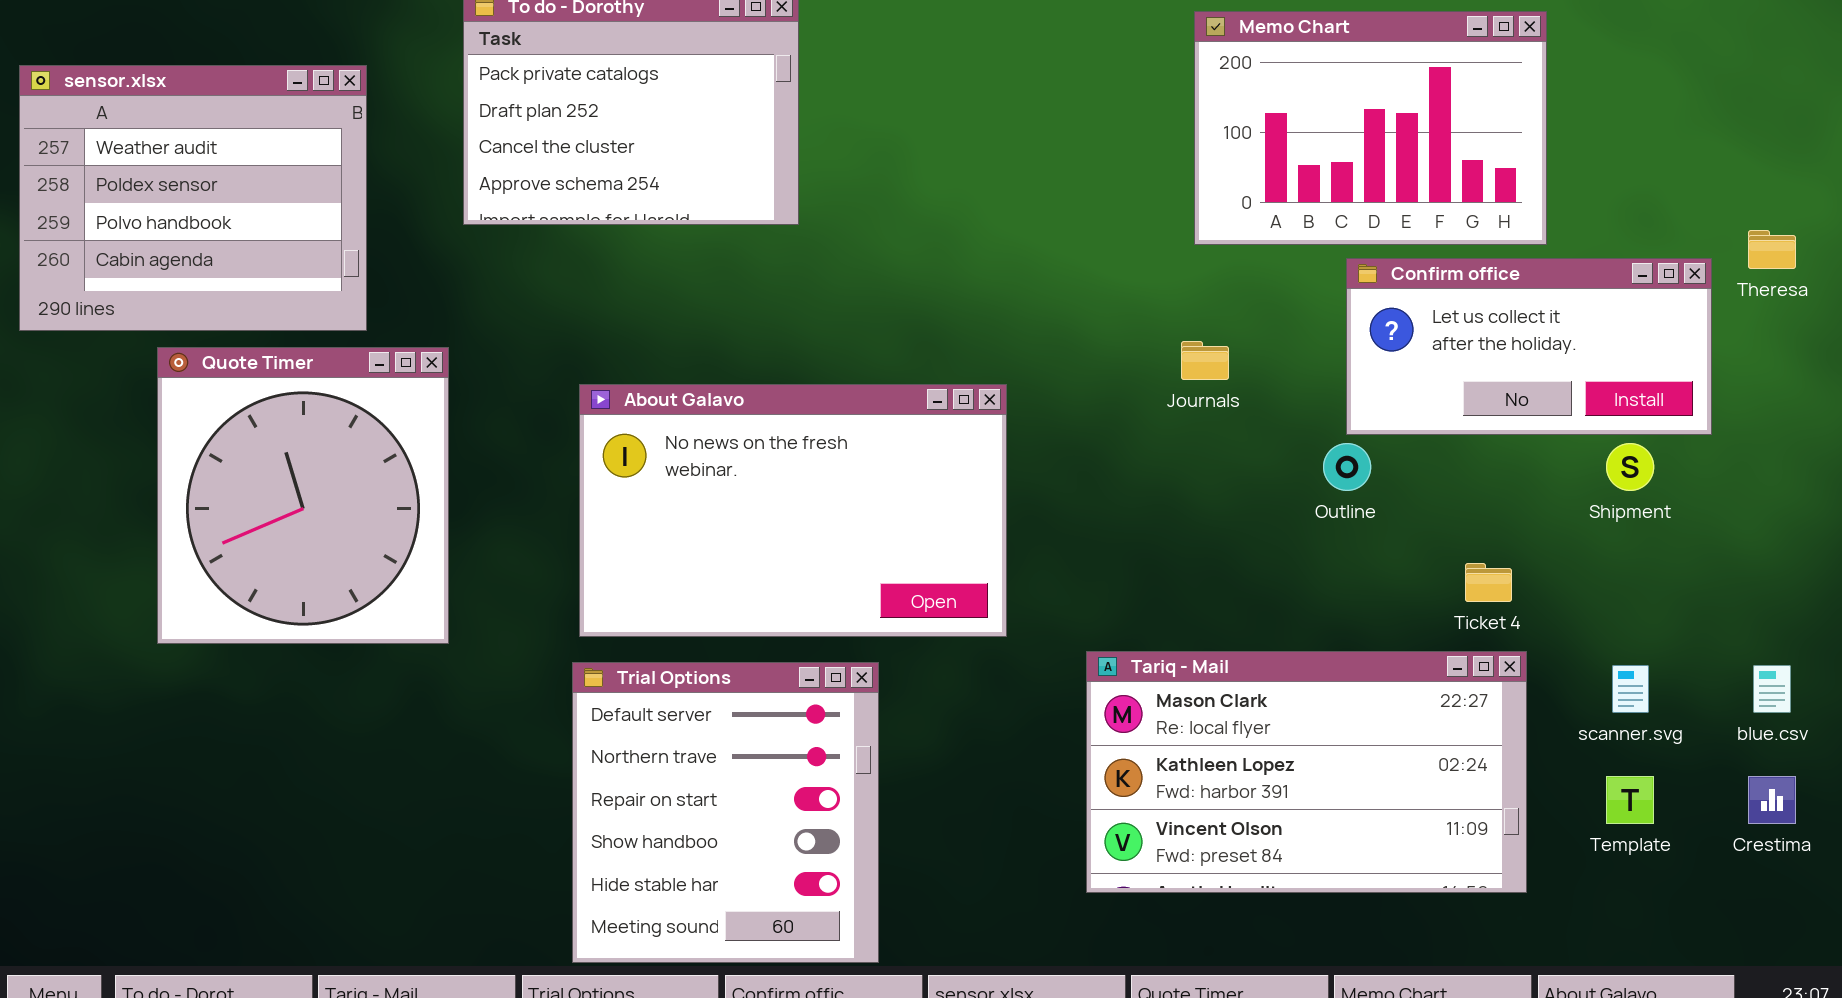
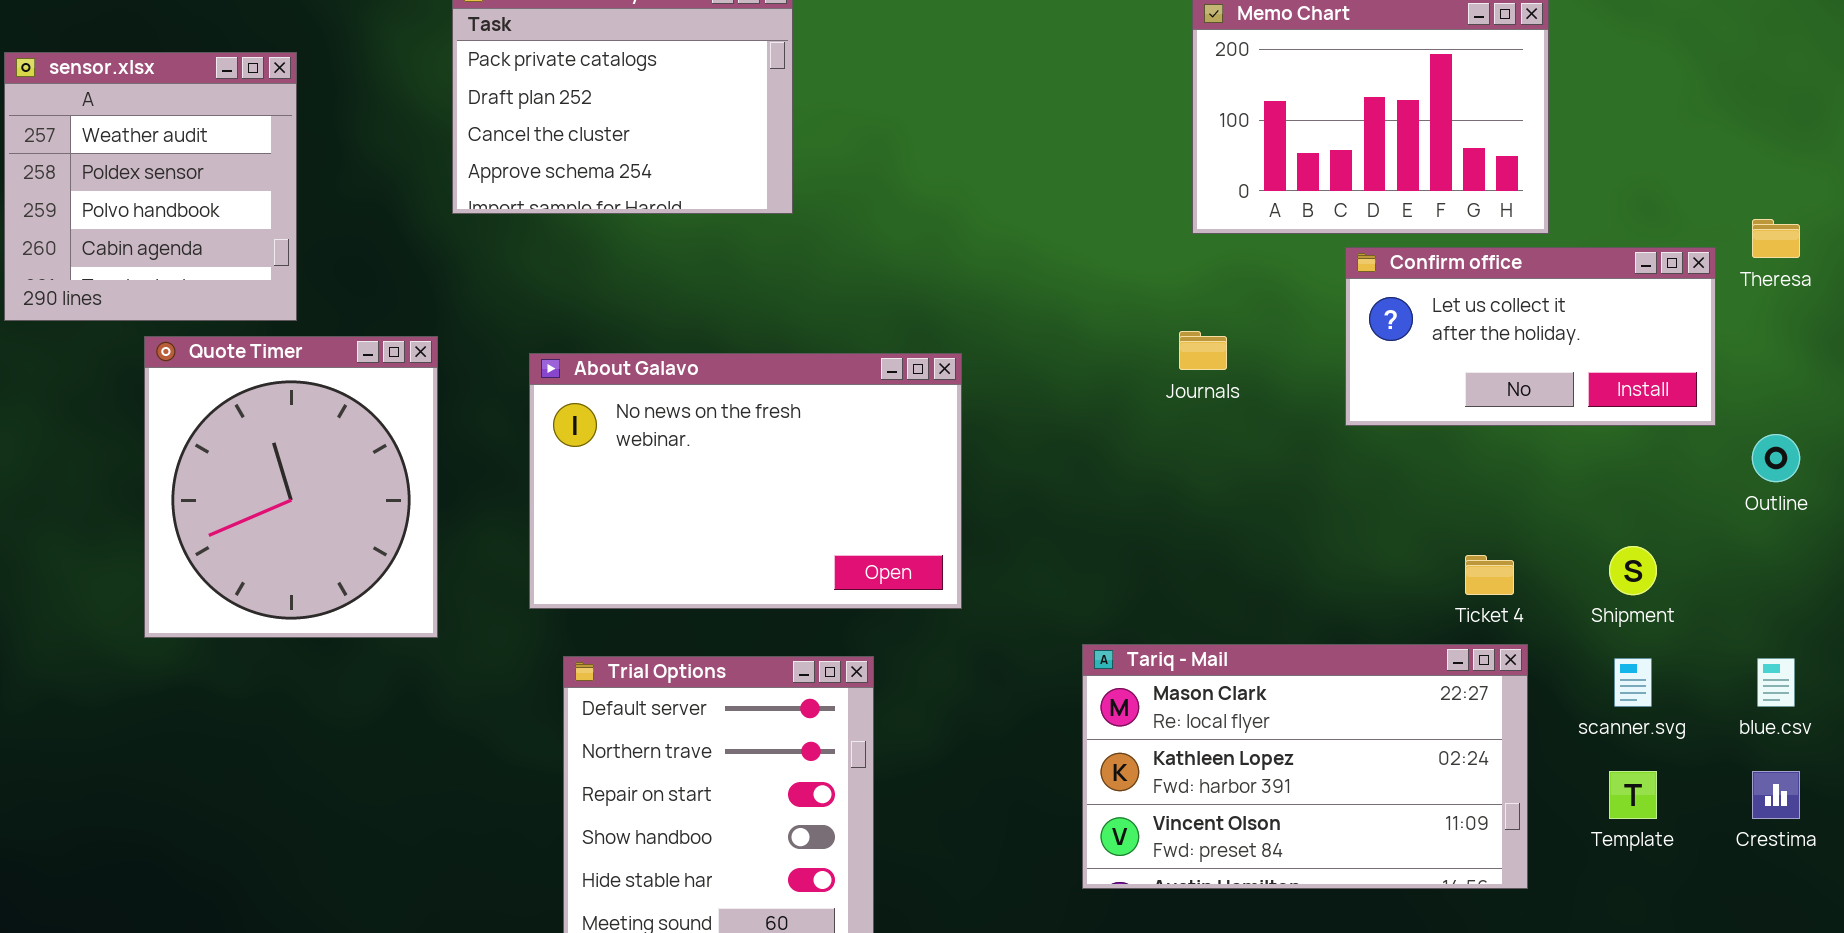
sensor.xlsx: [19,65,367,331] -> [4,52,297,321], resized
About Galavo: [579,384,1007,637] -> [529,353,962,609], moved
Outline: [1323,443,1371,491] -> [1752,434,1800,482], moved
Shipment: [1606,443,1654,491] -> [1609,546,1657,595], moved

